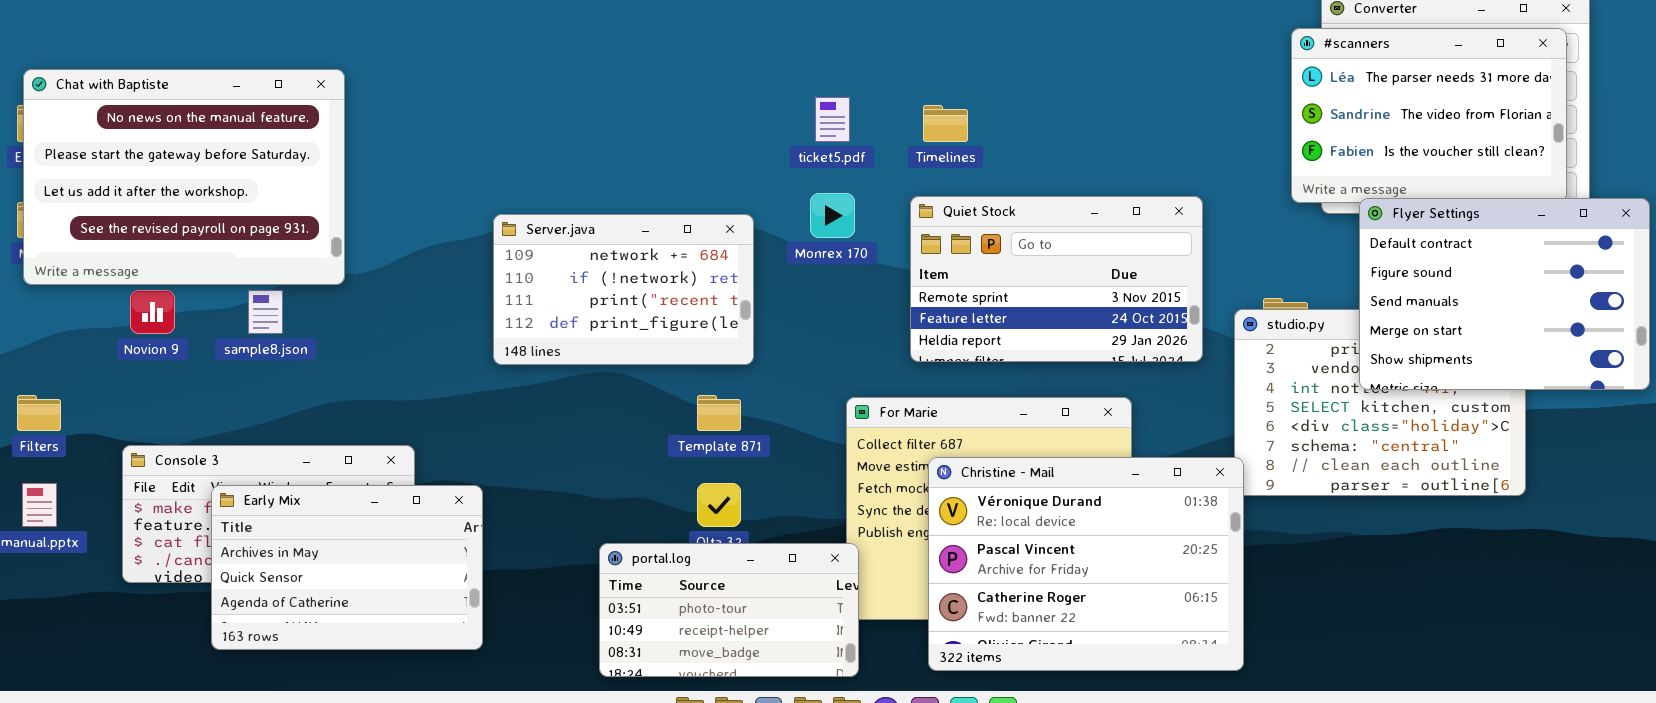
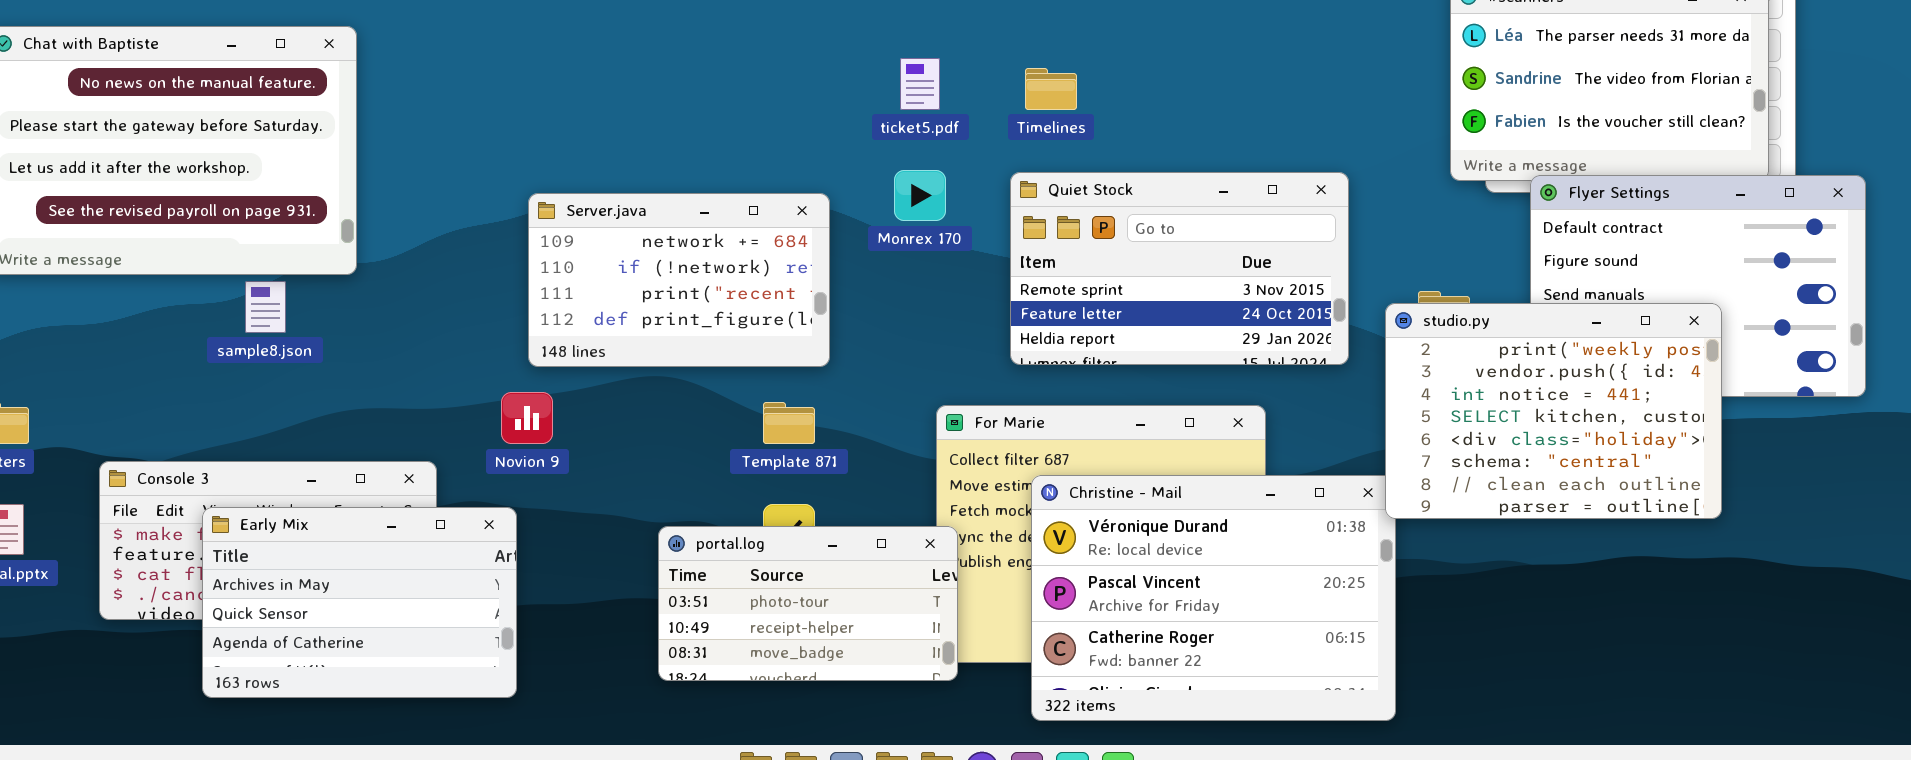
Novion 9: [130,290,175,334] -> [501,392,553,444], moved
studio.py: [1234,309,1526,496] -> [1385,303,1722,519], raised
portal.log: [599,543,859,677] -> [658,526,958,681], moved

